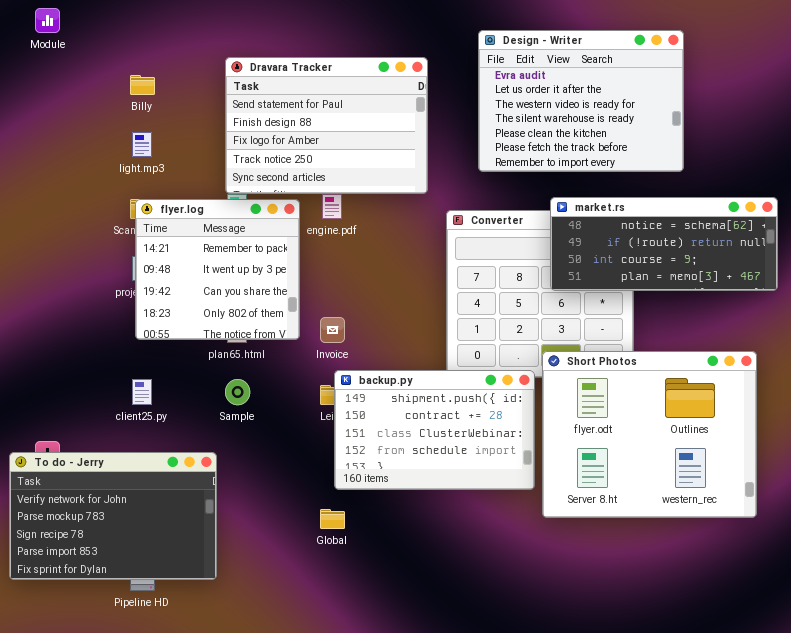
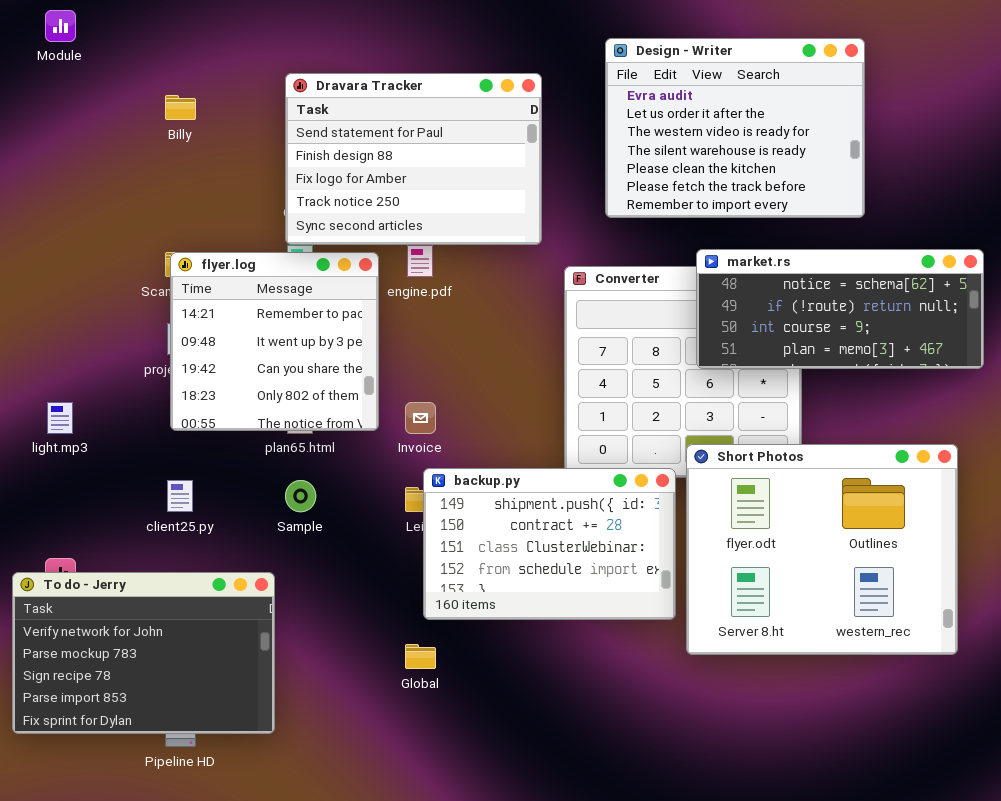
light.mp3: [132,132,152,157] -> [47,402,73,434], moved

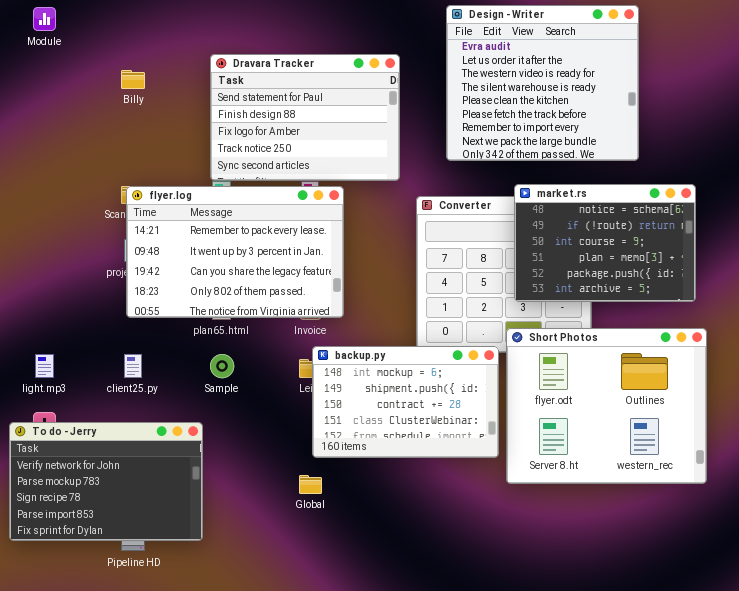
Design - Writer: [605,38,865,218] -> [446,5,639,161], resized
market.rs: [696,249,984,369] -> [514,184,696,302], resized
flyer.log: [170,252,379,431] -> [126,186,344,318], resized
light.mp3: [47,402,73,434] -> [35,354,54,378], moved
backup.py: [423,468,676,620] -> [312,346,499,458], scrolled up 1 row

